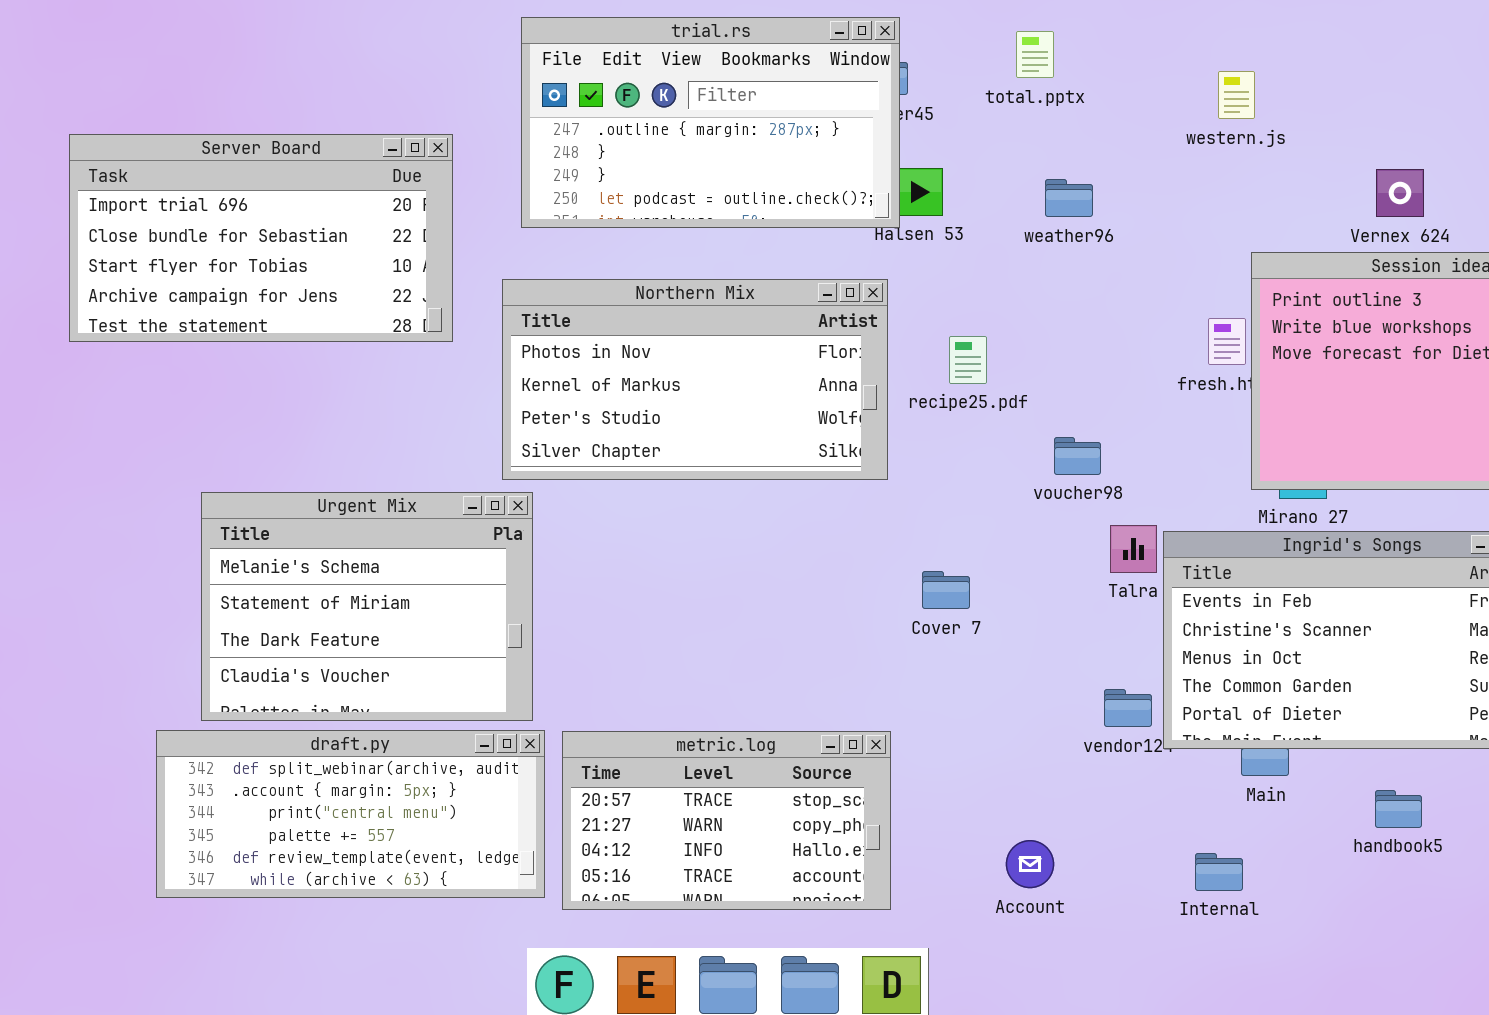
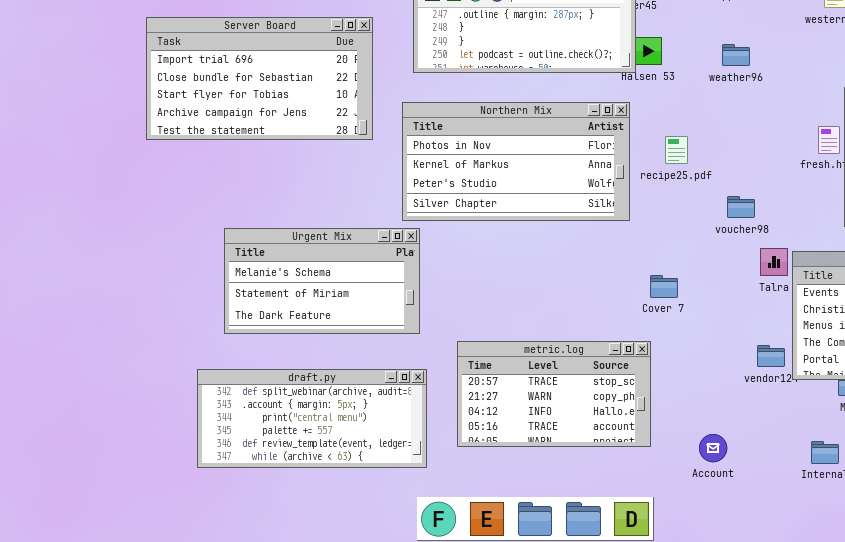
Urgent Mix: [201,492,533,721] -> [224,228,420,334], resized
metric.log: [562,731,891,910] -> [457,341,651,447], moved

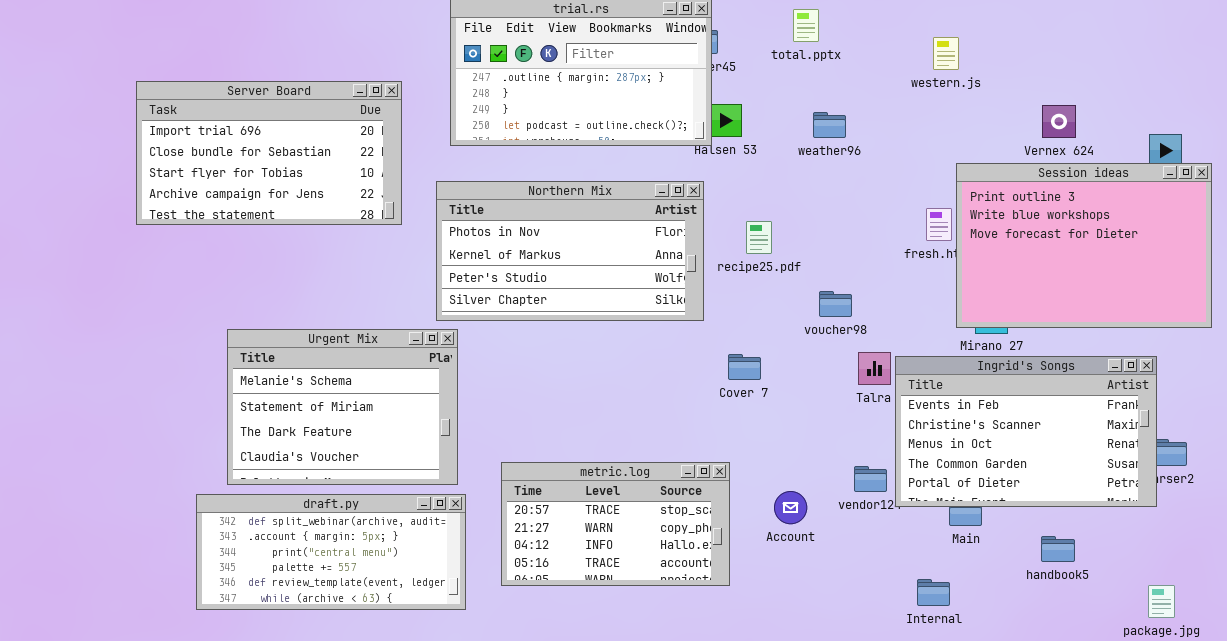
Urgent Mix: [224,228,420,334] -> [227,329,458,485], resized
Cover 7: [650,275,678,298] -> [728,354,761,380], moved
Account: [699,434,727,462] -> [774,491,807,524], moved

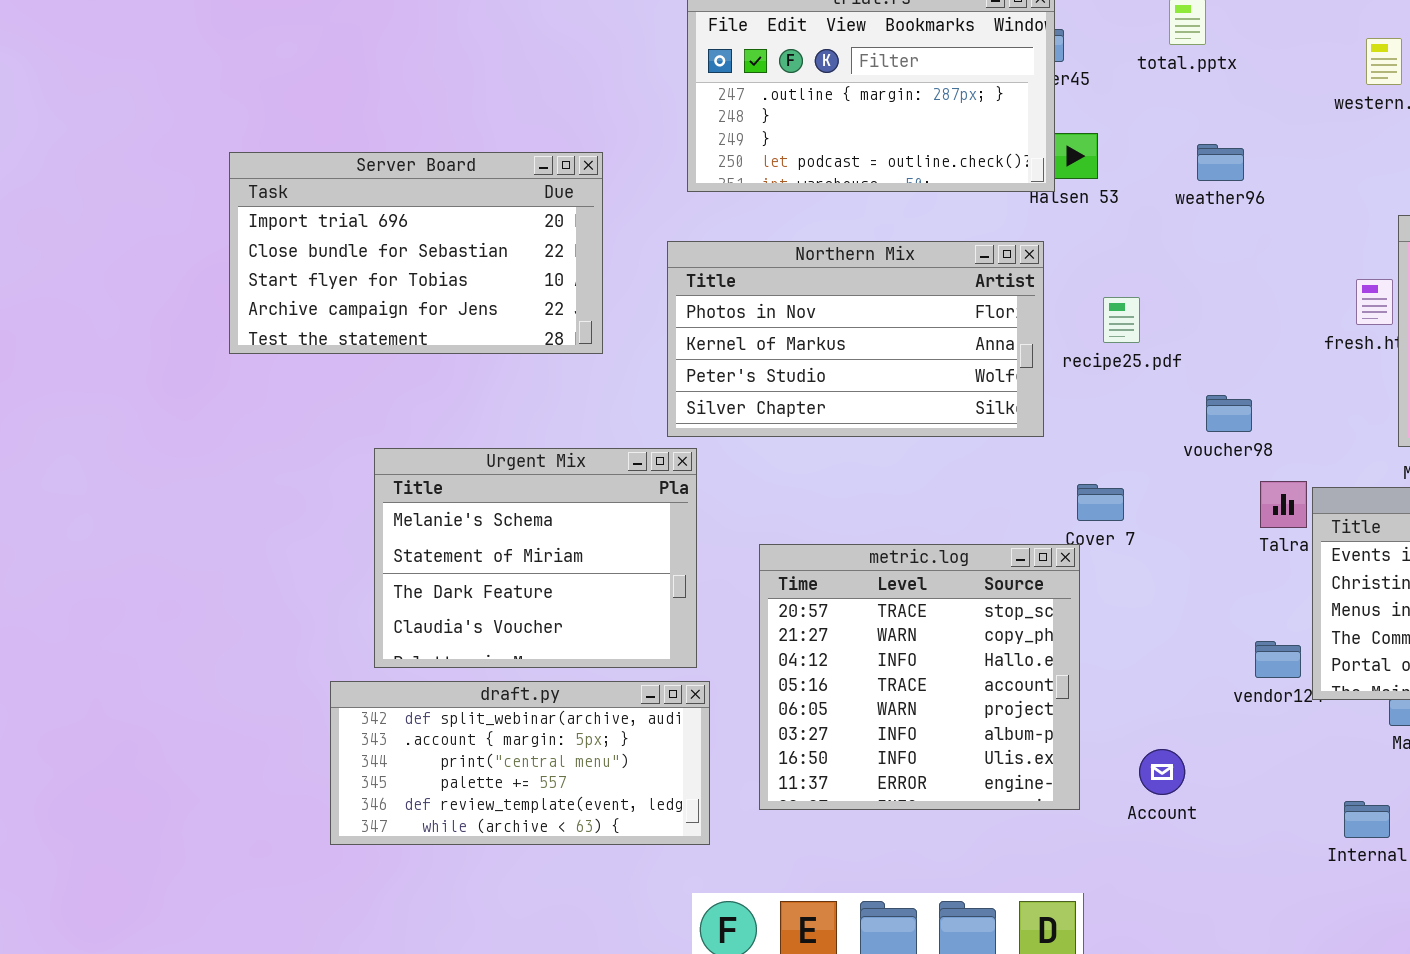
Server Board: [136,81,402,225] -> [229,152,603,354], moved
metric.log: [501,462,730,586] -> [759,544,1080,810], resized
Account: [774,491,807,524] -> [1139,749,1185,795], moved

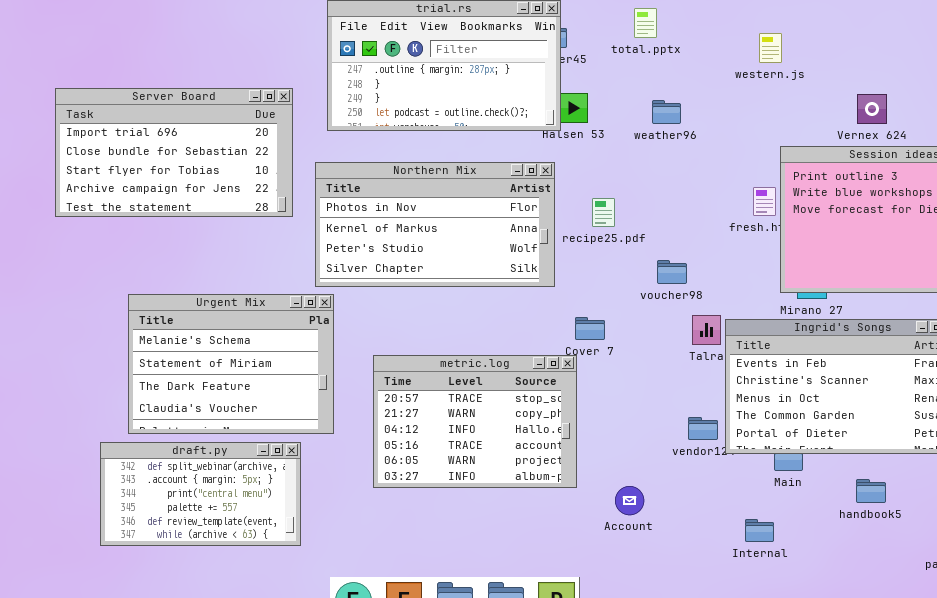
Server Board: [229,152,603,354] -> [55,88,293,217], moved
metric.log: [759,544,1080,810] -> [373,355,577,488], resized
draft.py: [330,681,710,845] -> [100,442,301,546], resized

